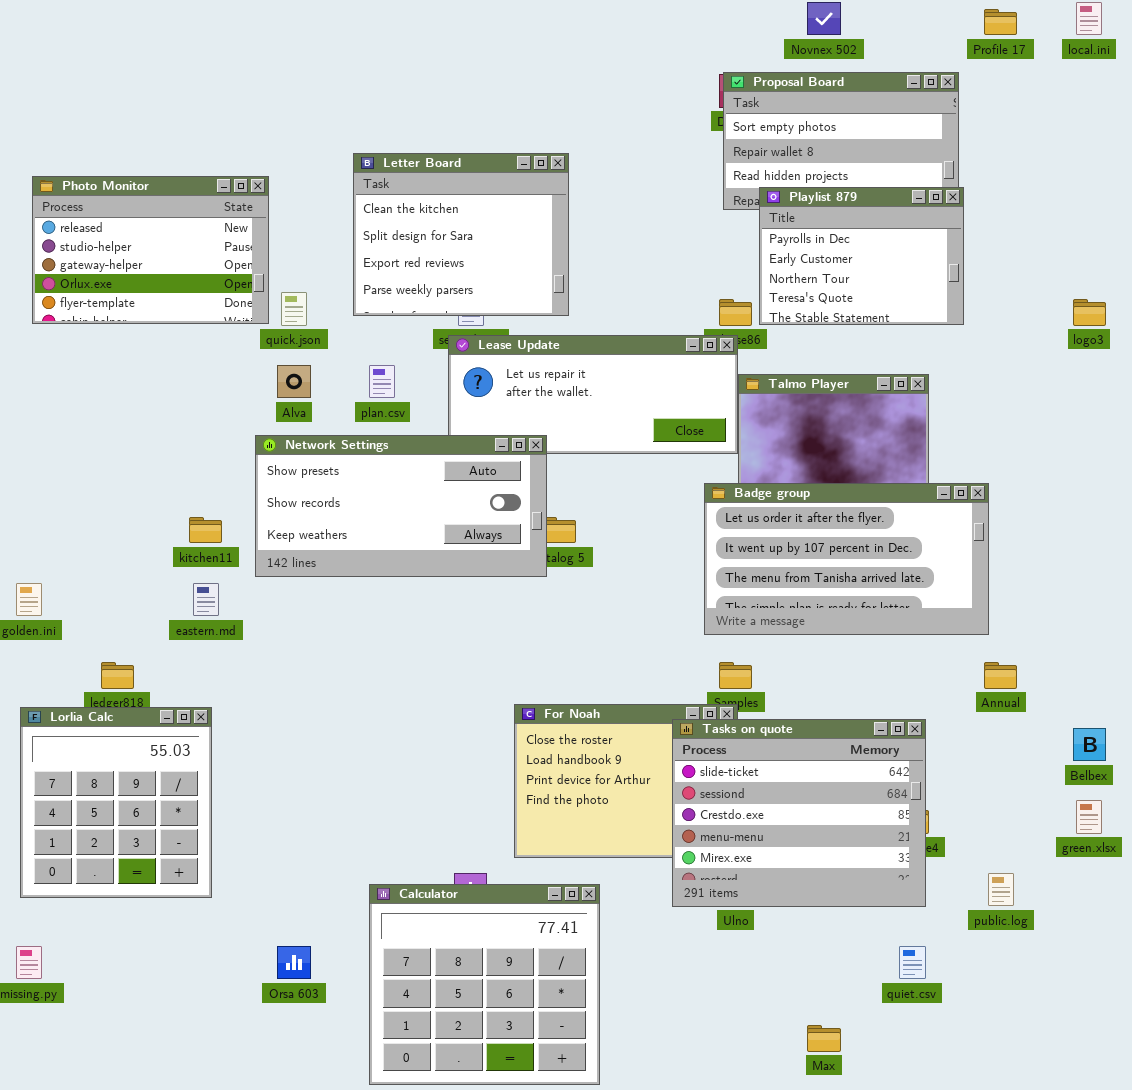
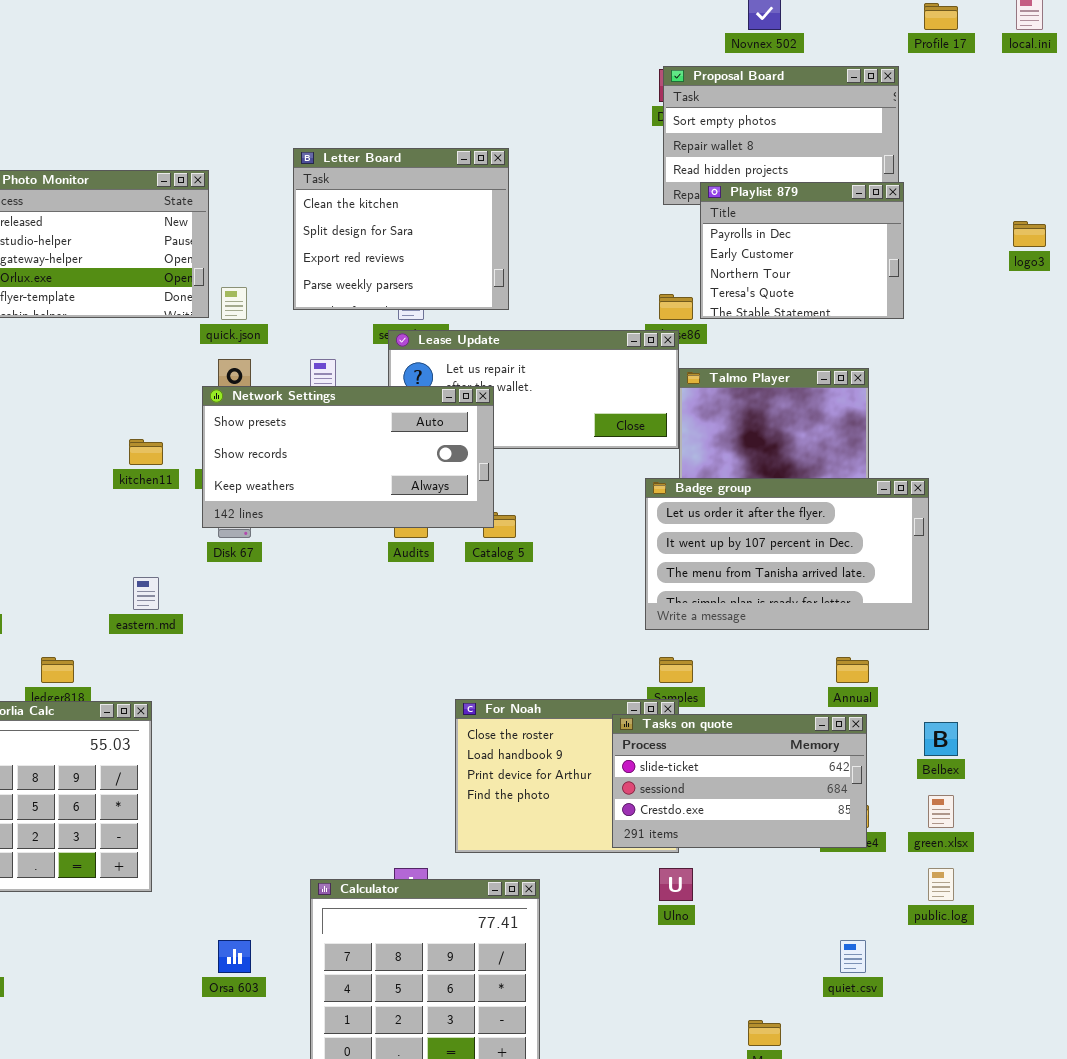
logo3: [1073,299,1106,326] -> [1013,221,1046,247], moved
Network Settings: [255,435,547,577] -> [202,386,494,528], moved
kitchen11: [189,517,222,543] -> [129,439,163,465], moved
Annual: [984,662,1017,689] -> [836,657,869,683], moved
Tasks on quote: [672,719,926,907] -> [612,714,867,848], resized
Belbex: [1073,728,1106,761] -> [924,722,958,756], moved
green.xlsx: [1076,800,1102,834] -> [928,795,954,828], moved

